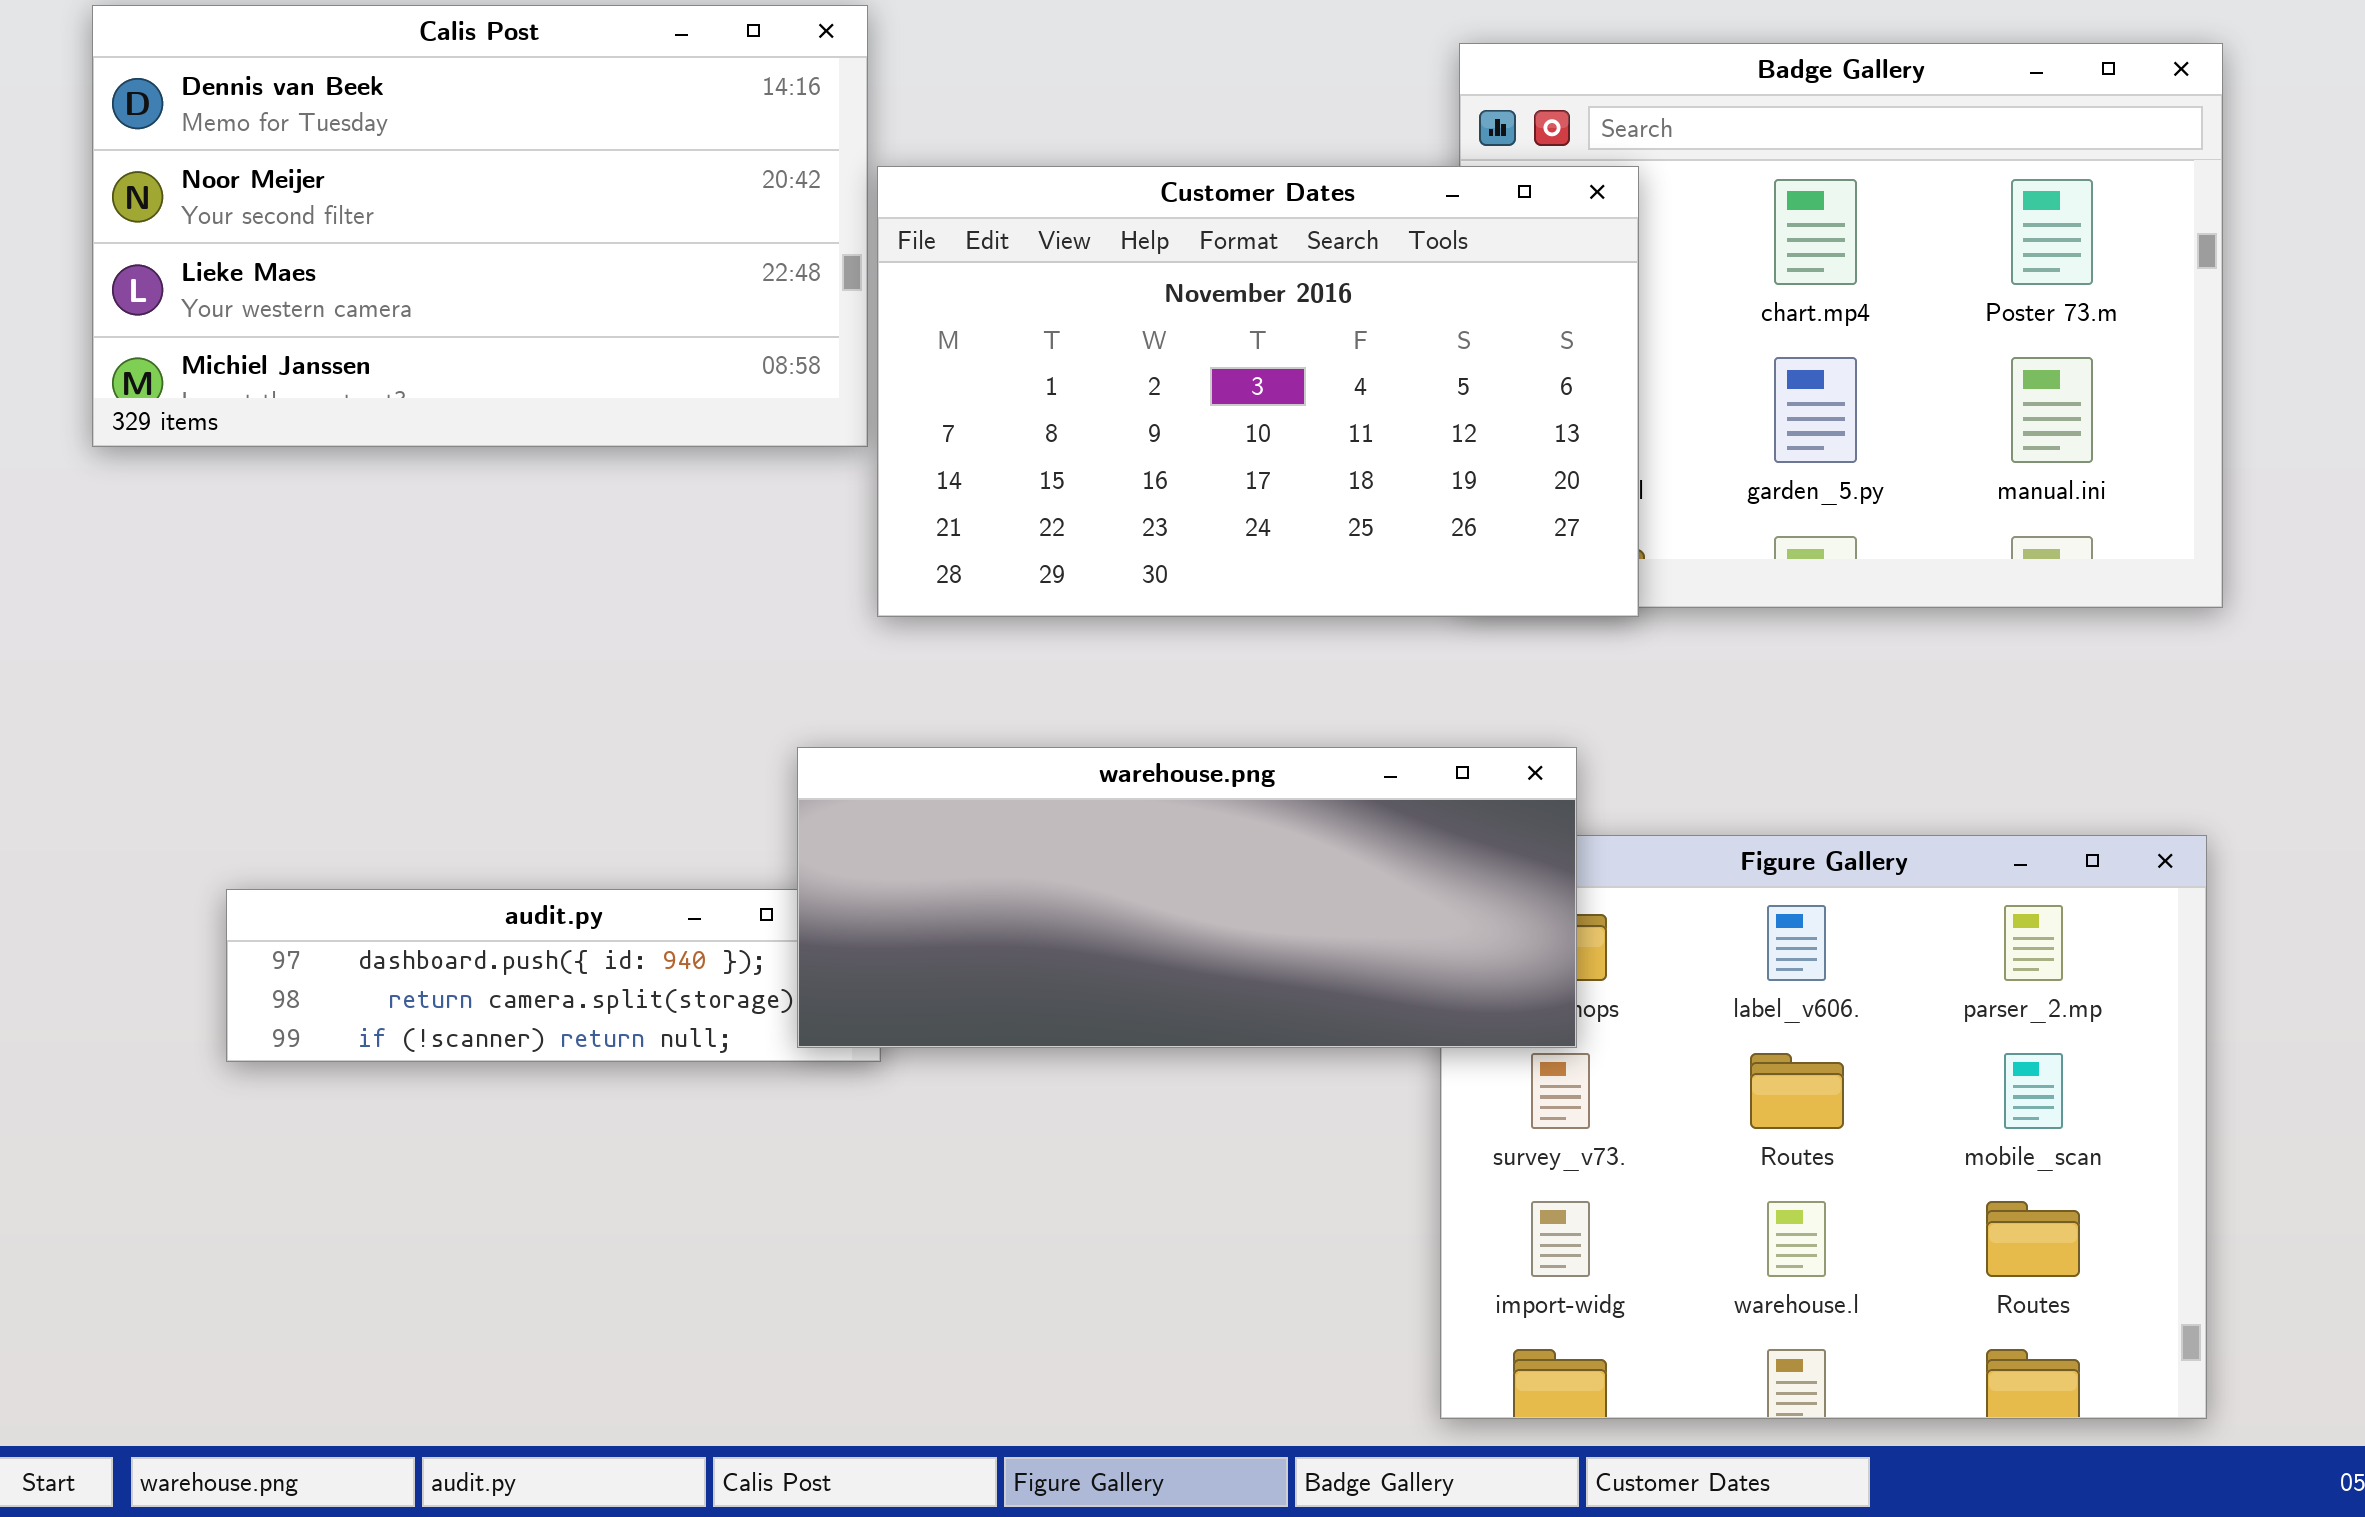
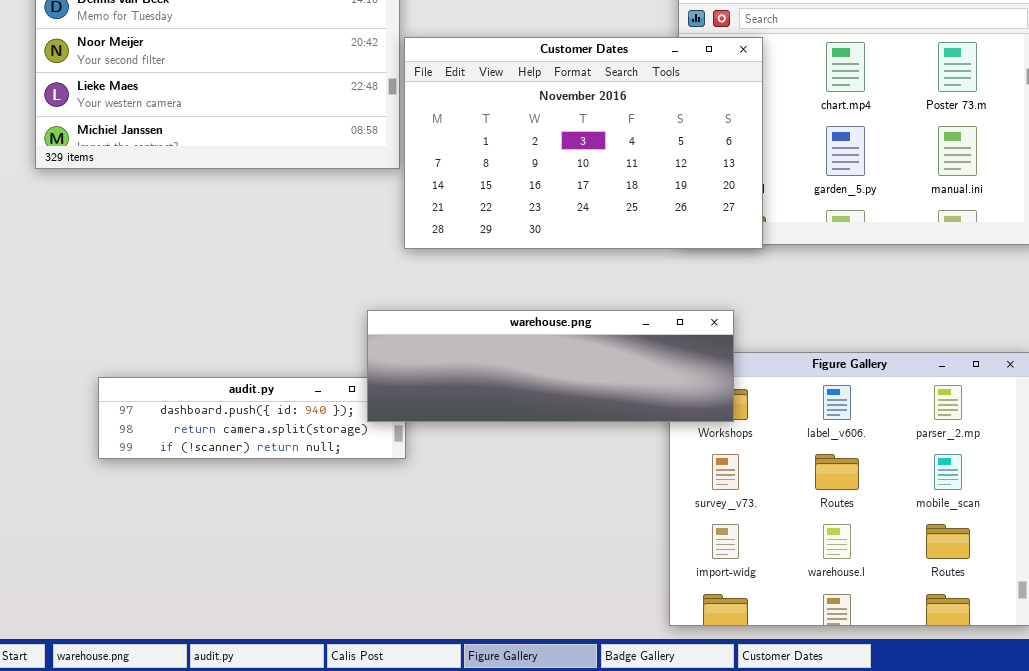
warehouse.png: [797,747,1577,1048] -> [367,310,734,422], resized

